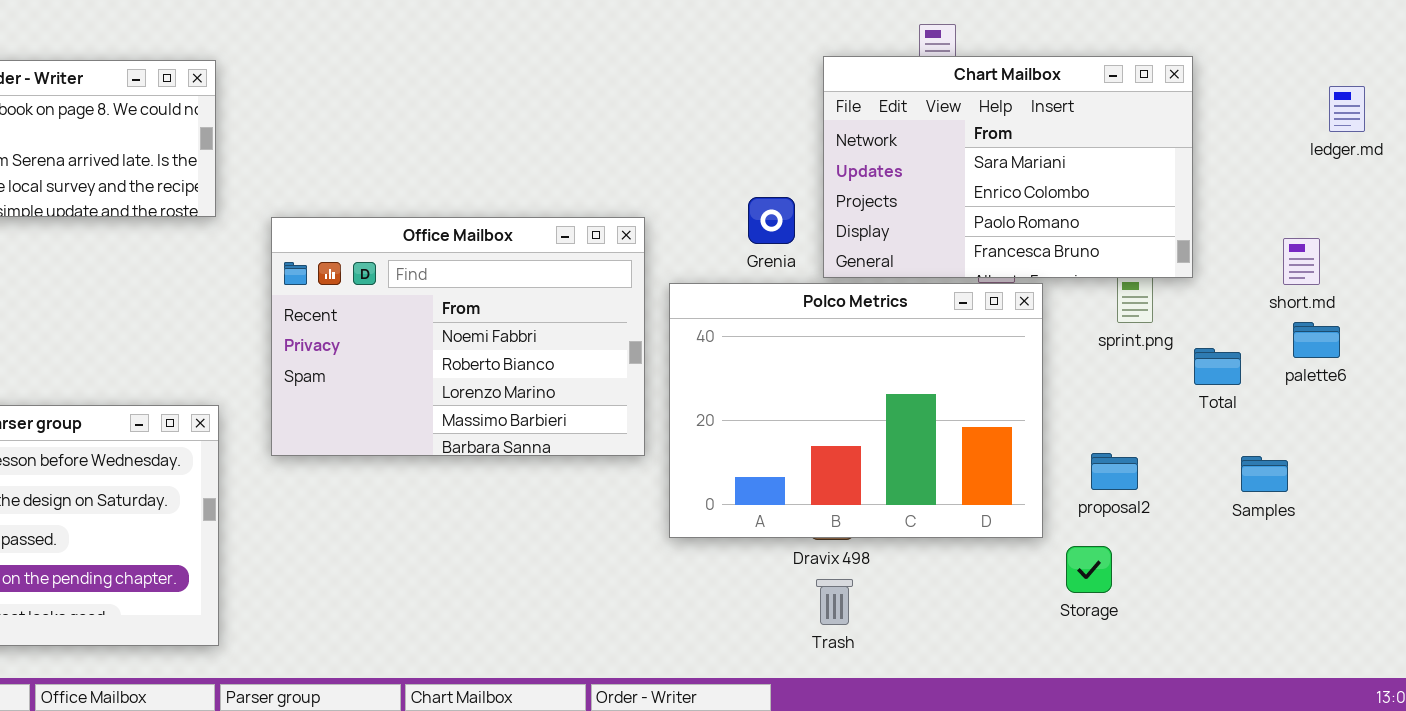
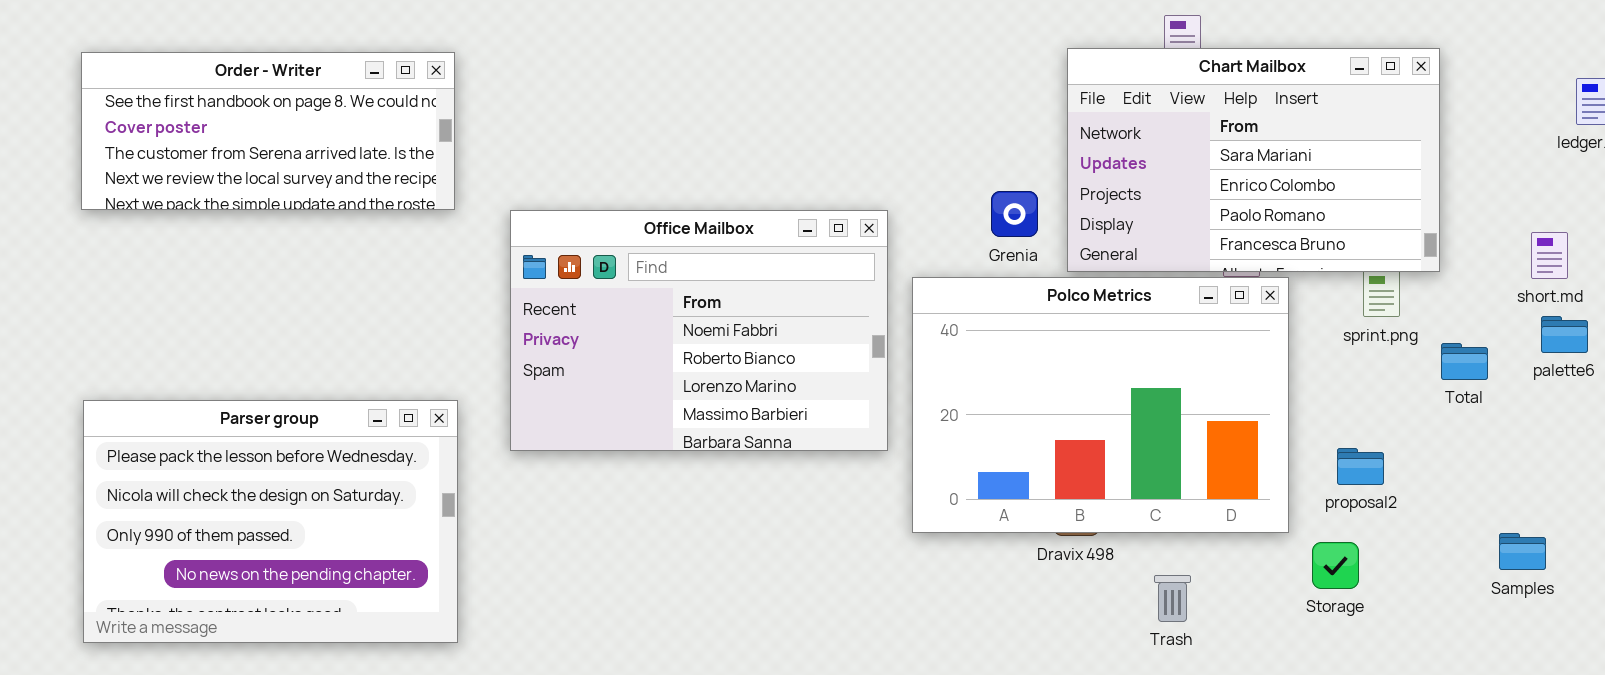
Samples: [1241,456,1288,492] -> [1499,533,1546,570], moved
Trash: [816,579,853,625] -> [1154,575,1191,622], moved

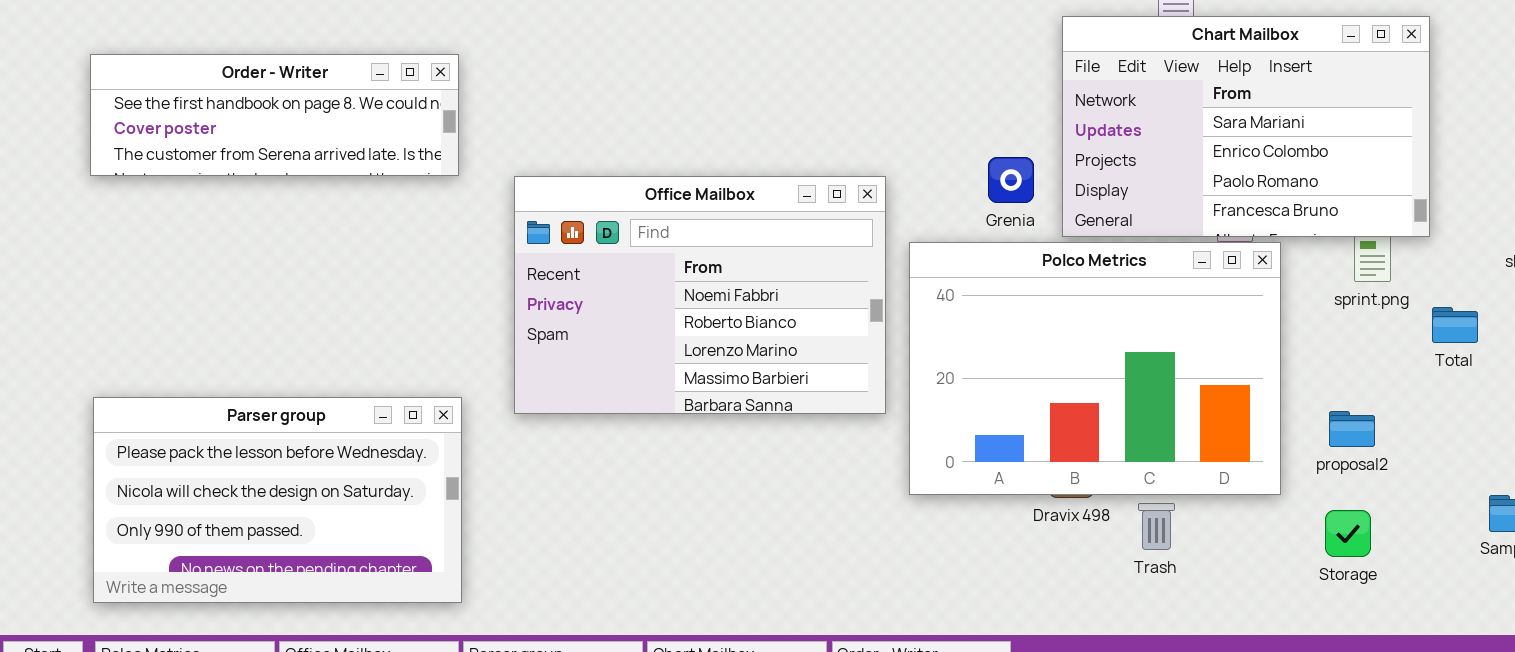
Order - Writer: [81,52,455,210] -> [90,54,459,176], resized
Parser group: [83,400,458,643] -> [93,397,462,603], resized
Storage: [1312,542,1359,589] -> [1325,510,1371,557], moved
Trash: [1154,575,1191,622] -> [1138,503,1175,550], moved

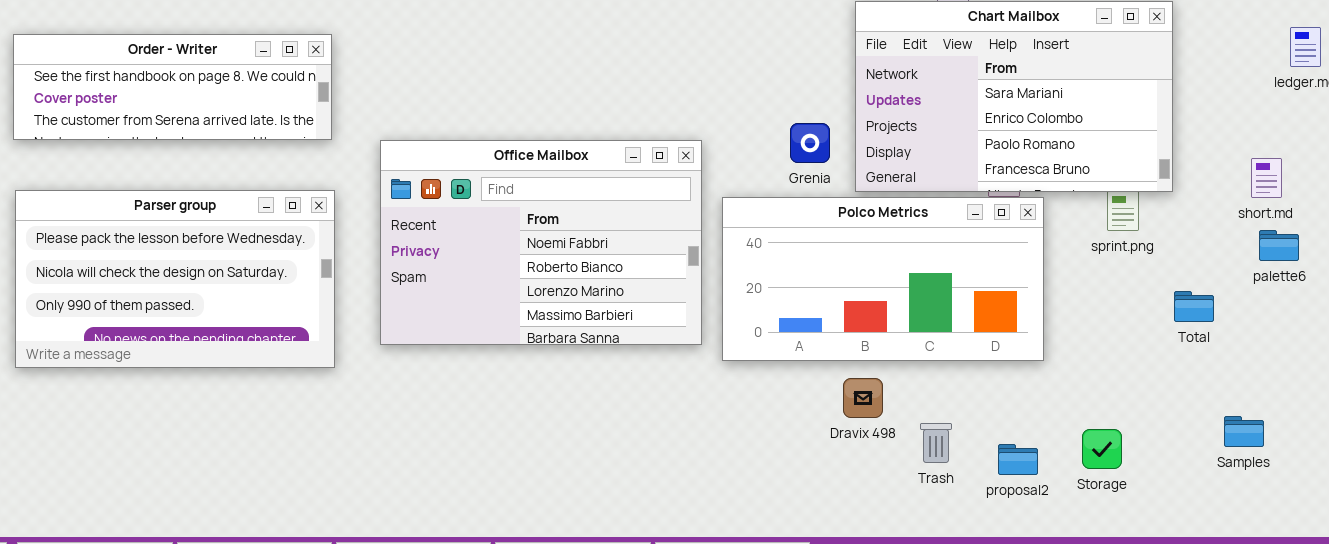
Polco Metrics: [909,242,1281,495] -> [722,197,1044,361], resized
Total: [1432,307,1478,343] -> [1174,291,1214,322], moved
Parser group: [93,397,462,603] -> [15,190,335,368], moved
proposal2: [1329,411,1375,447] -> [998,444,1038,475], moved

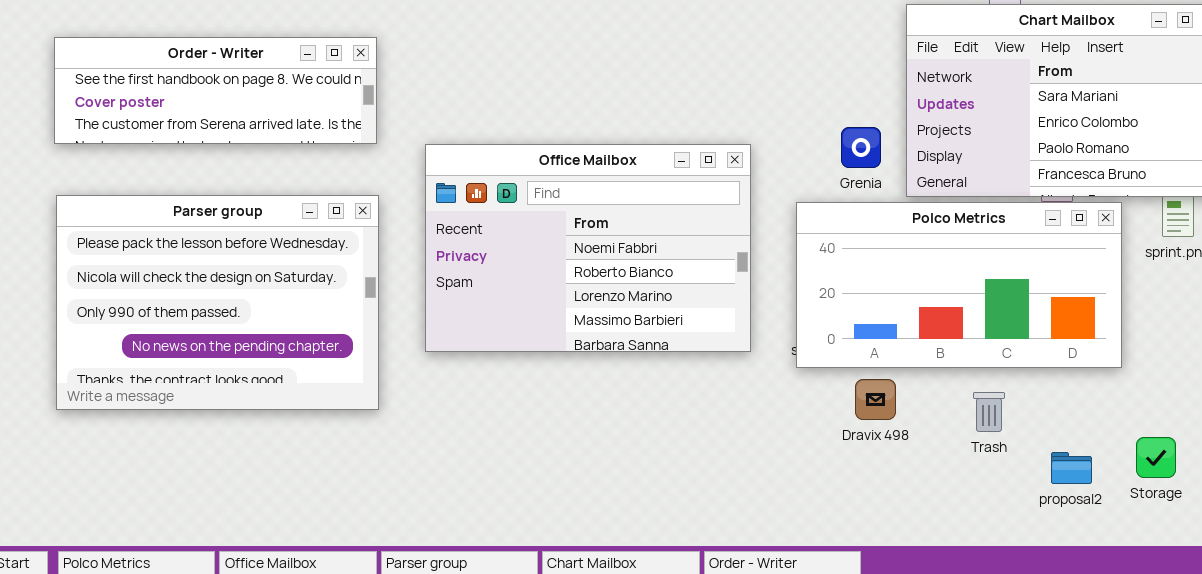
Parser group: [15,190,335,368] -> [56,195,379,410], resized
Polco Metrics: [722,197,1044,361] -> [796,202,1122,368], moved
Dravix 498: [843,378,883,418] -> [855,379,896,420], moved
Trash: [920,423,952,463] -> [973,392,1005,432], moved

